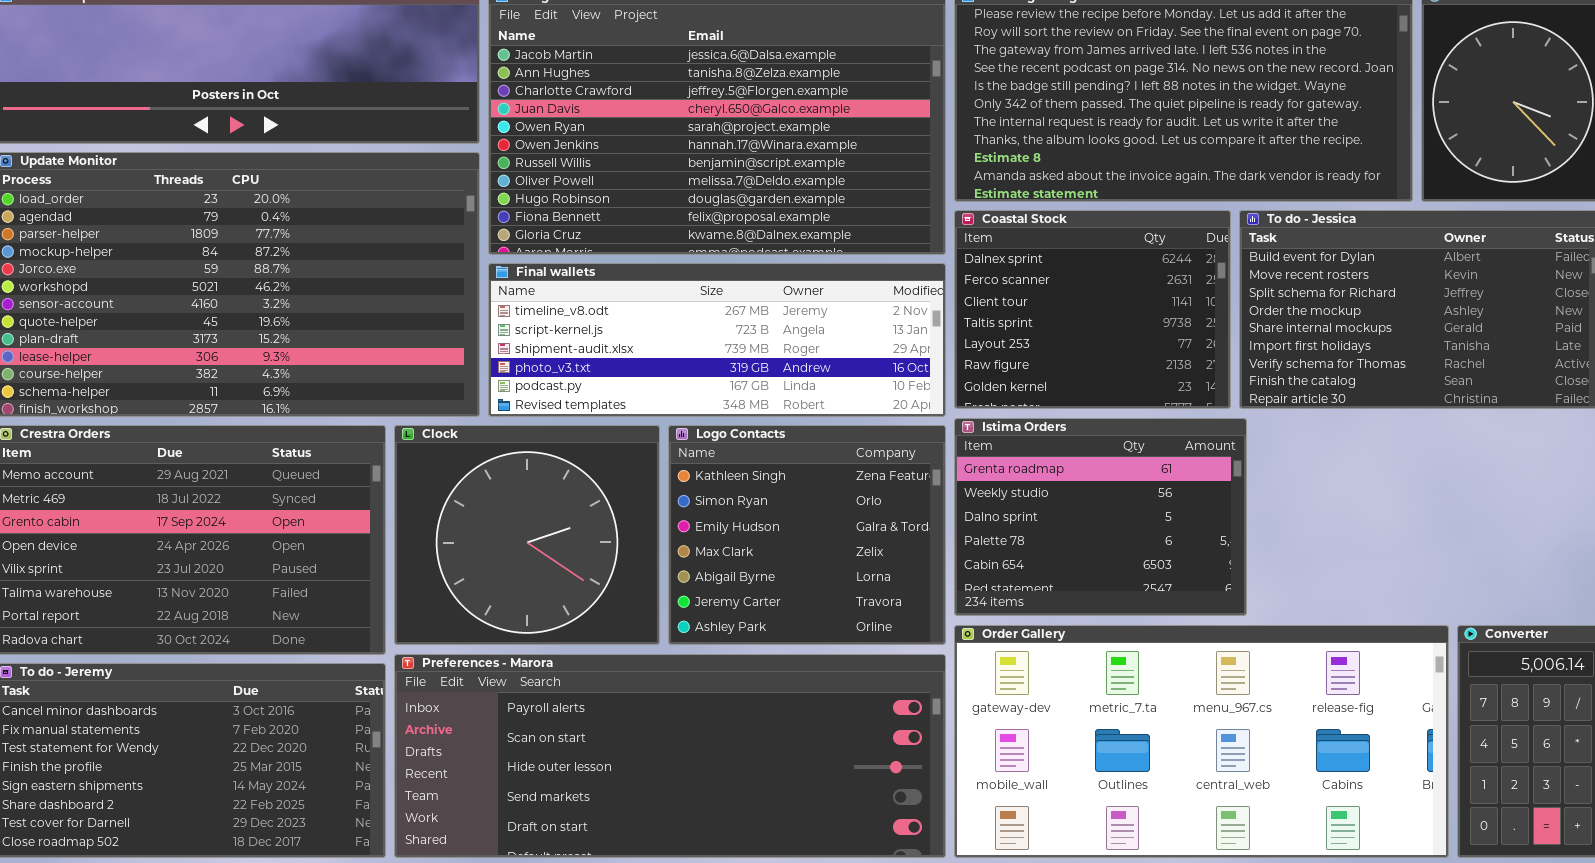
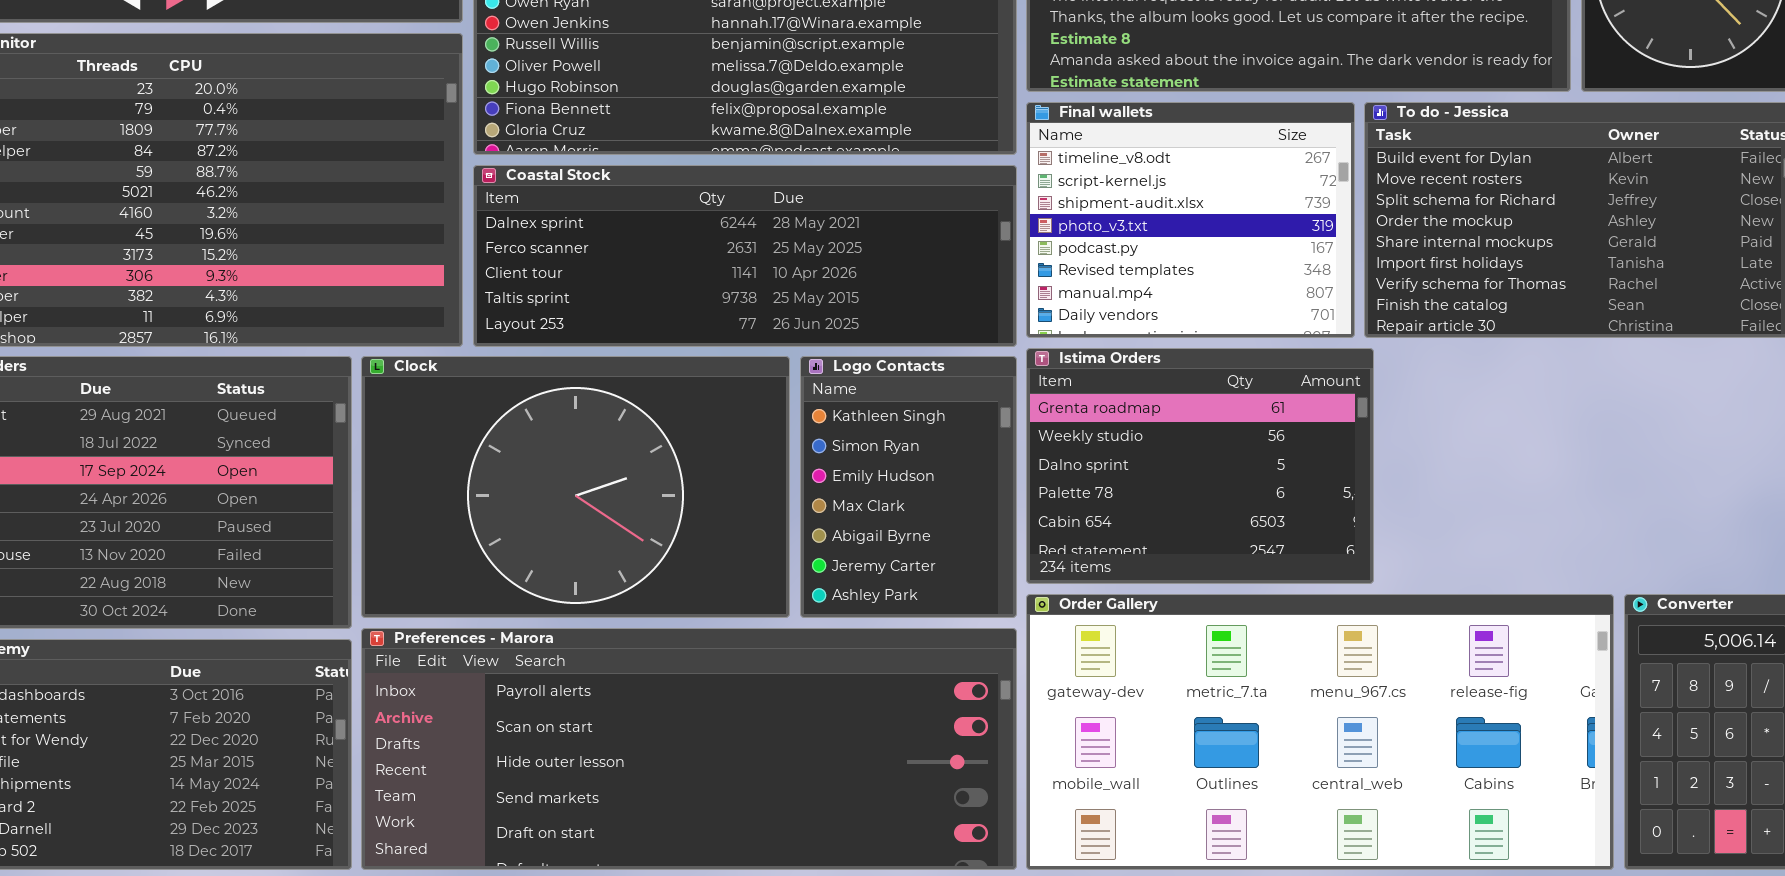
Coastal Stock: [954,210,1231,409] -> [473,165,1017,347], moved, resized
Final wallets: [488,263,946,417] -> [1026,102,1355,338], moved, resized
Clock: [394,425,660,645] -> [361,356,790,618], resized
Logo Contacts: [668,425,946,645] -> [800,356,1017,618], resized

